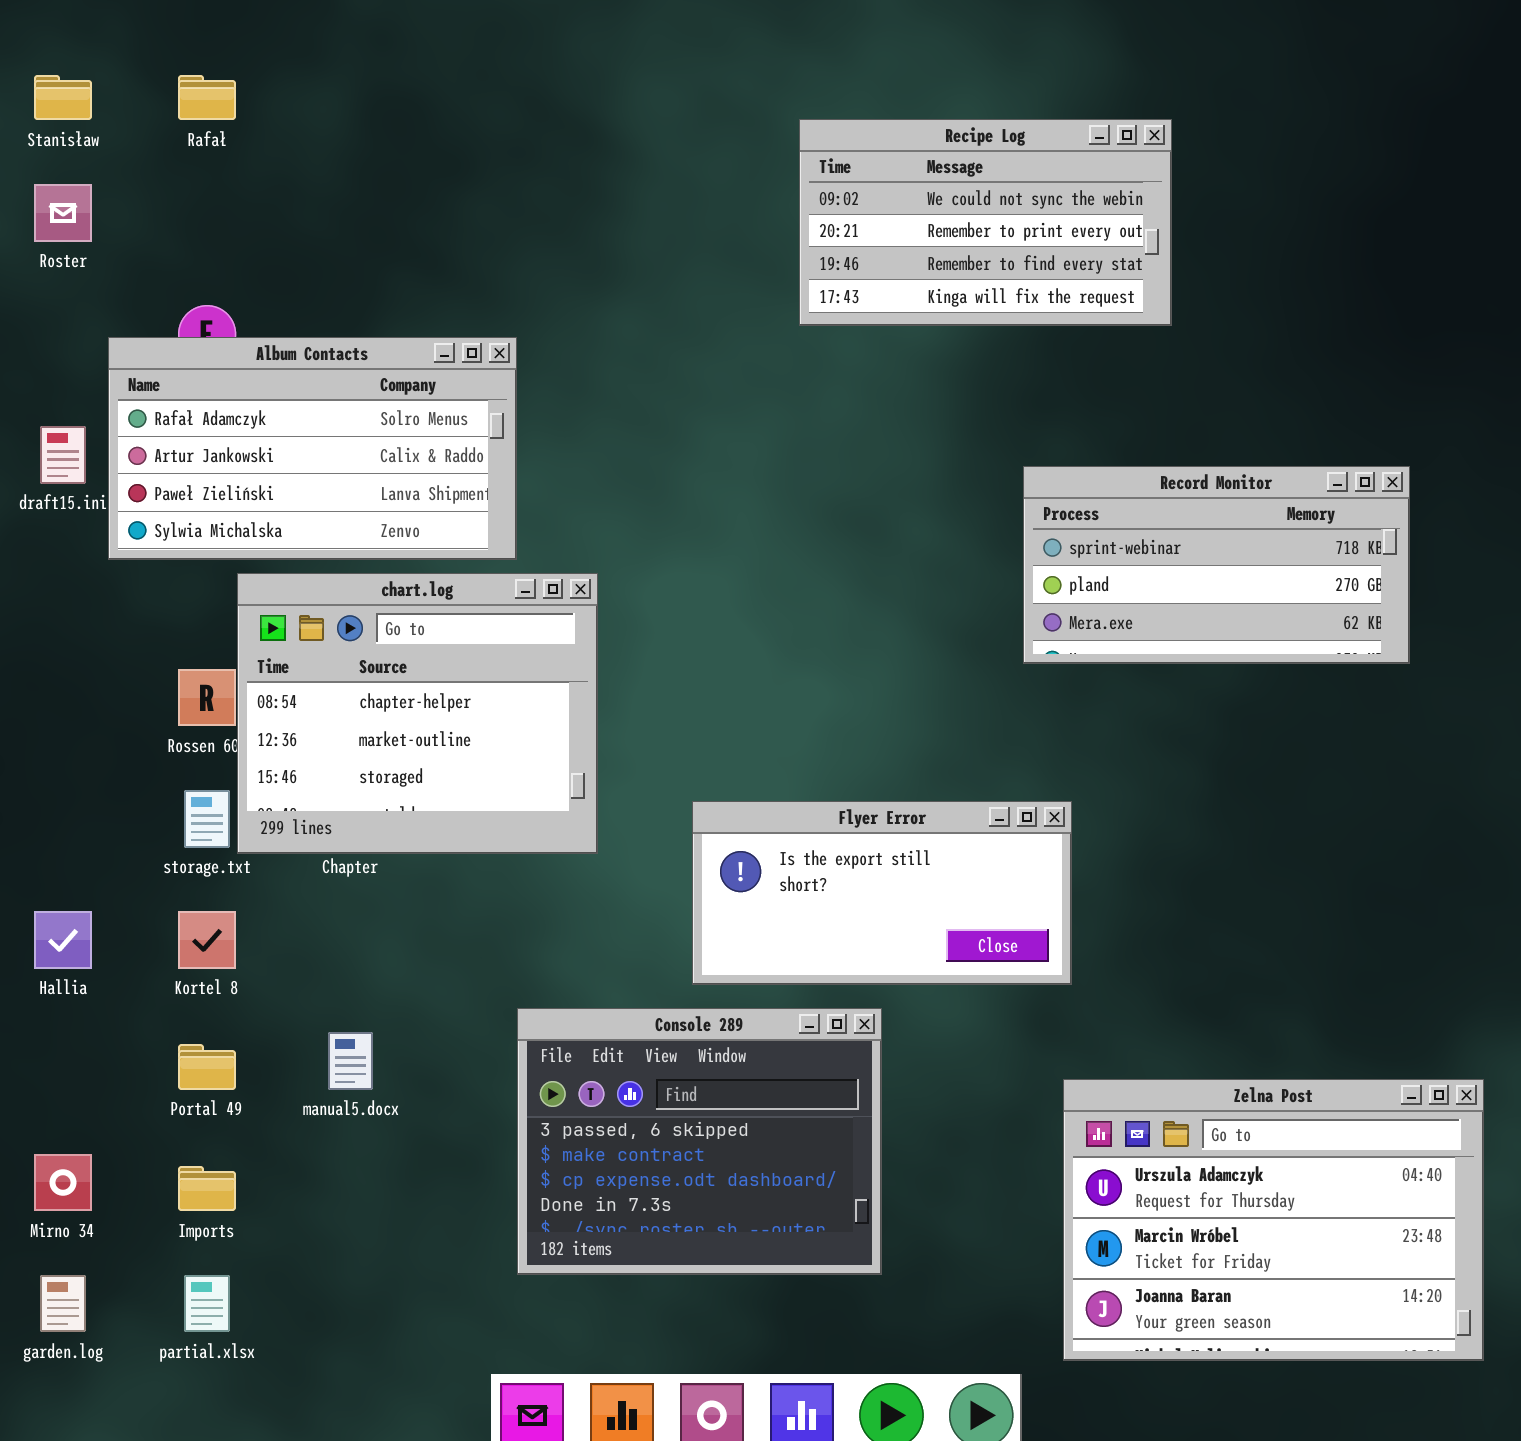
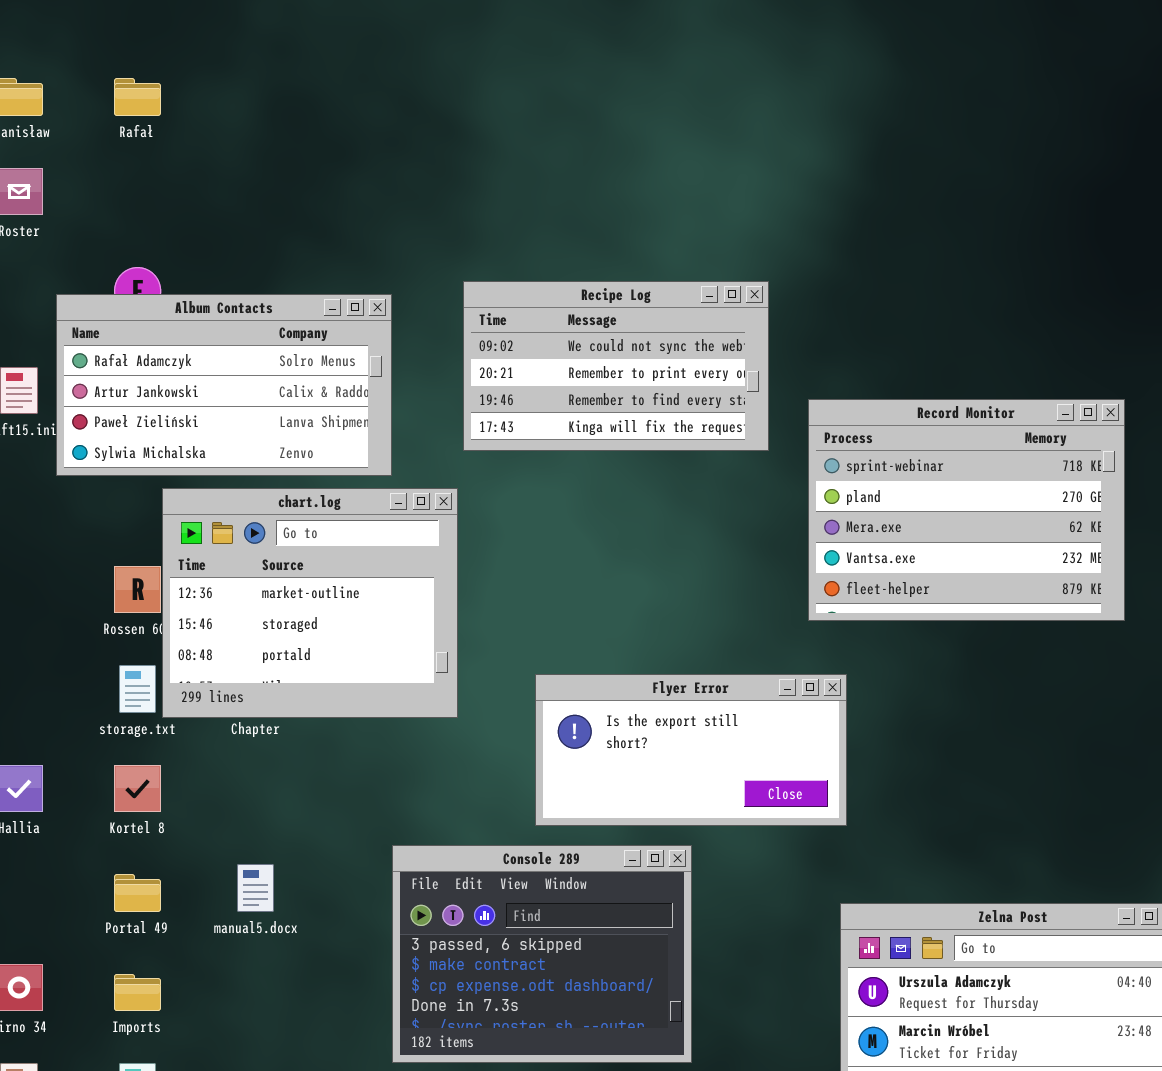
Recipe Log: [799,119,1172,326] -> [463,281,769,451], moved
Record Monitor: [1023,466,1410,664] -> [808,399,1125,621], resized
chart.log: [237,573,598,854] -> [162,488,458,718], scrolled down 1 row

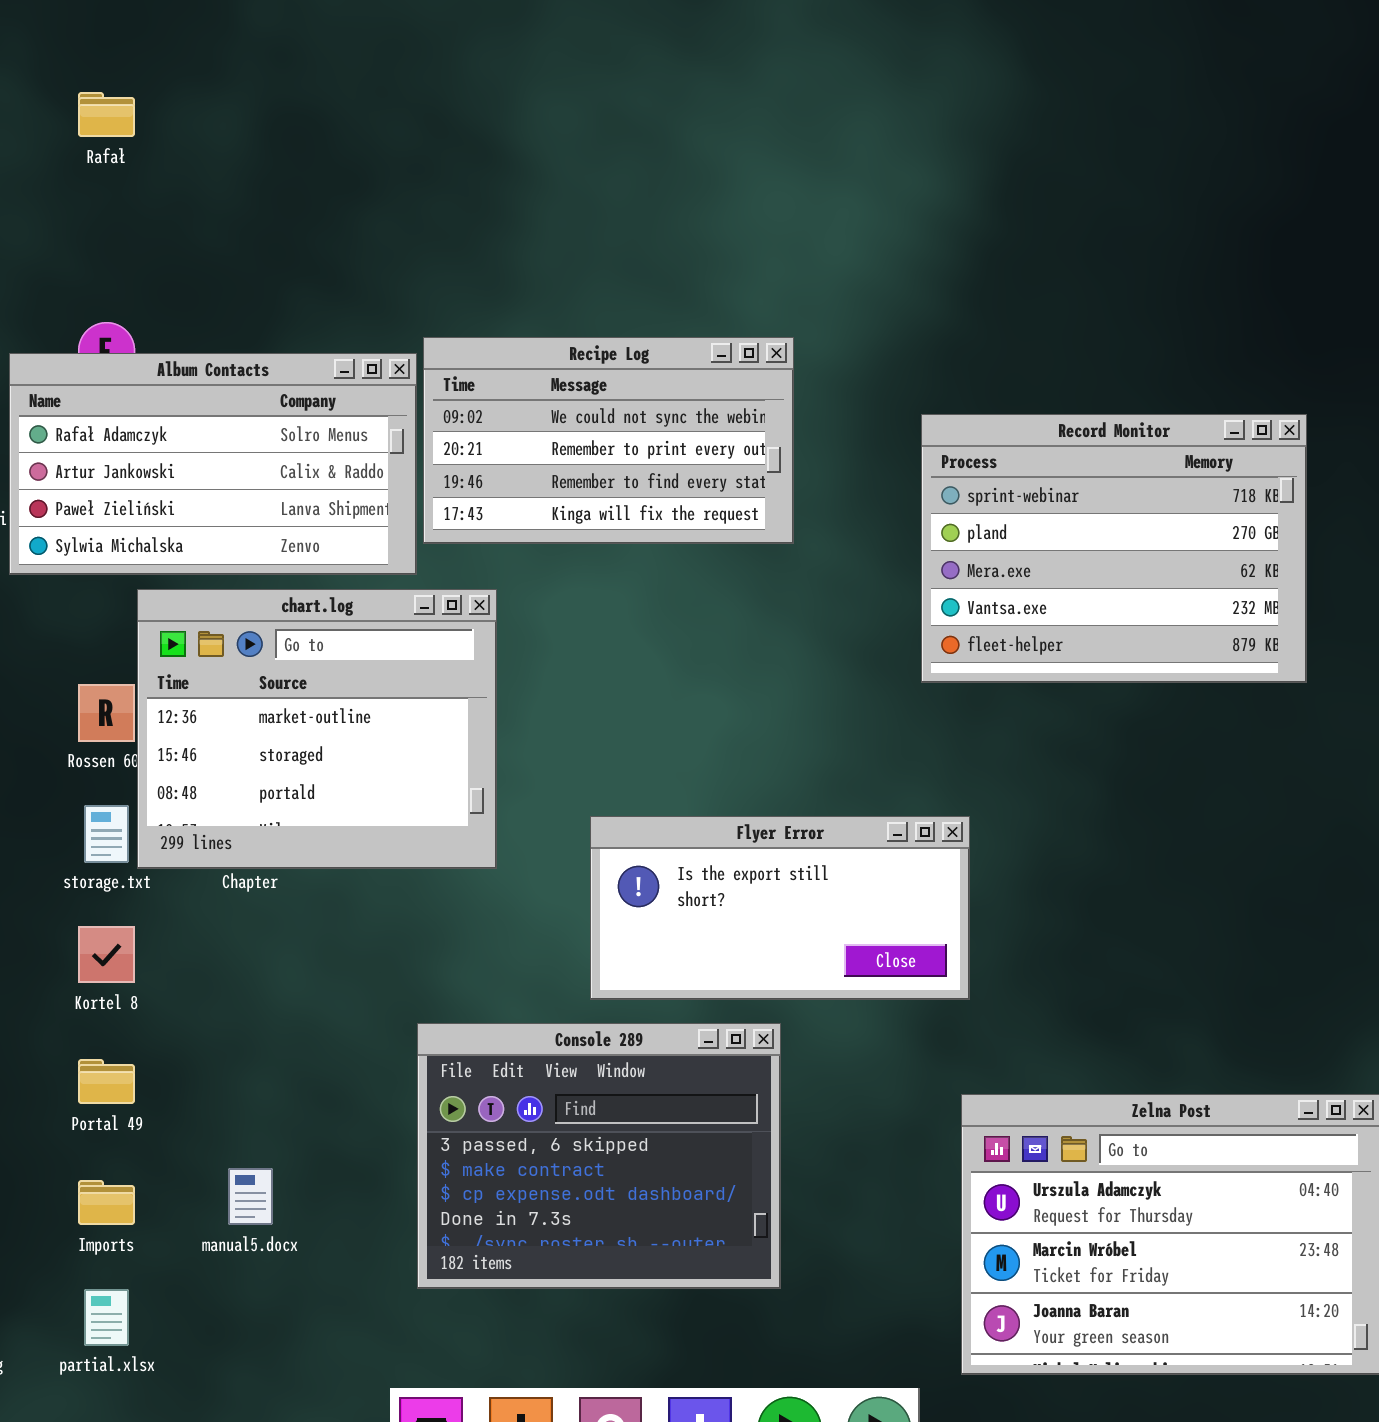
Recipe Log: [463,281,769,451] -> [423,337,794,544], moved
Record Monitor: [808,399,1125,621] -> [921,414,1307,683], moved
manual5.docx: [237,864,274,912] -> [228,1168,273,1225], moved

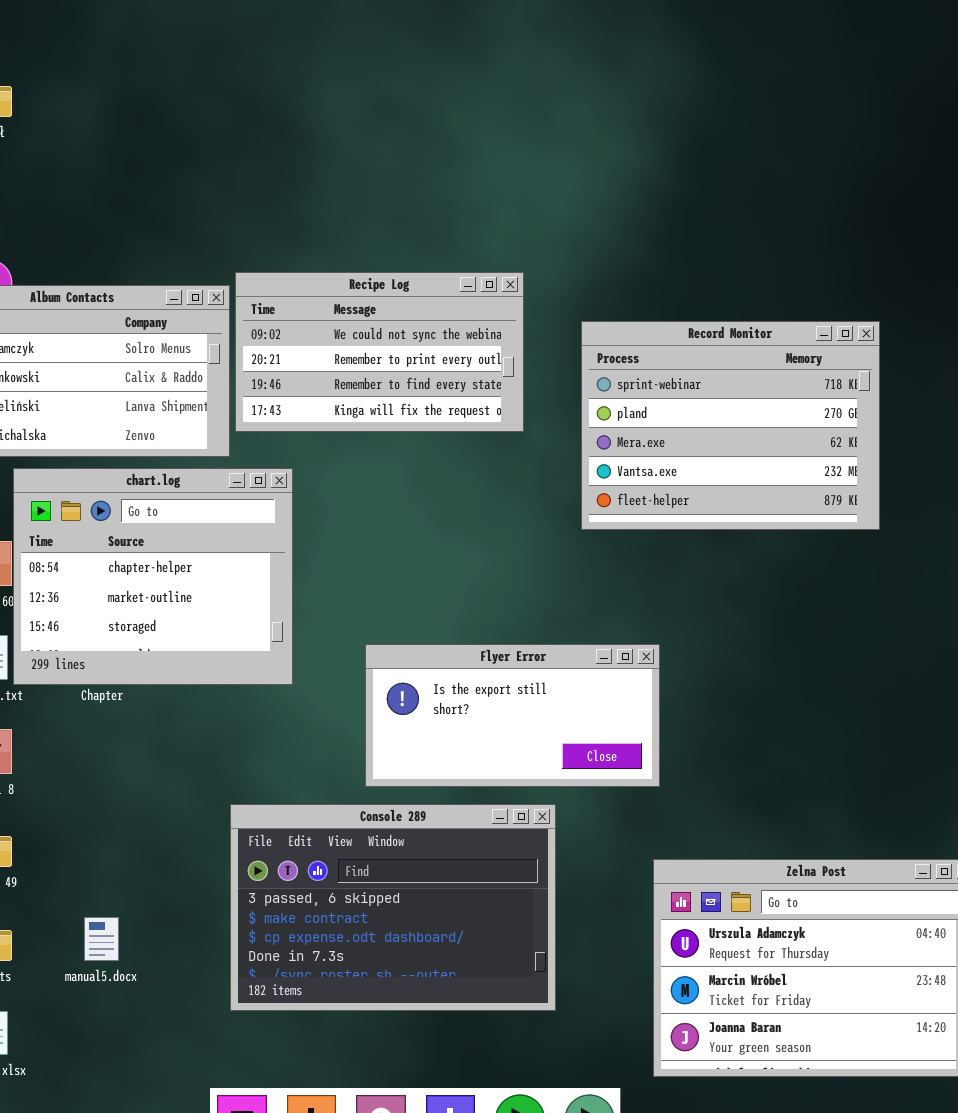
Record Monitor: [921,414,1307,683] -> [581,321,880,530], moved
chart.log: [137,589,497,869] -> [13,468,293,685], scrolled up 1 row
Console 289: [417,1023,781,1289] -> [230,804,556,1011], resized

